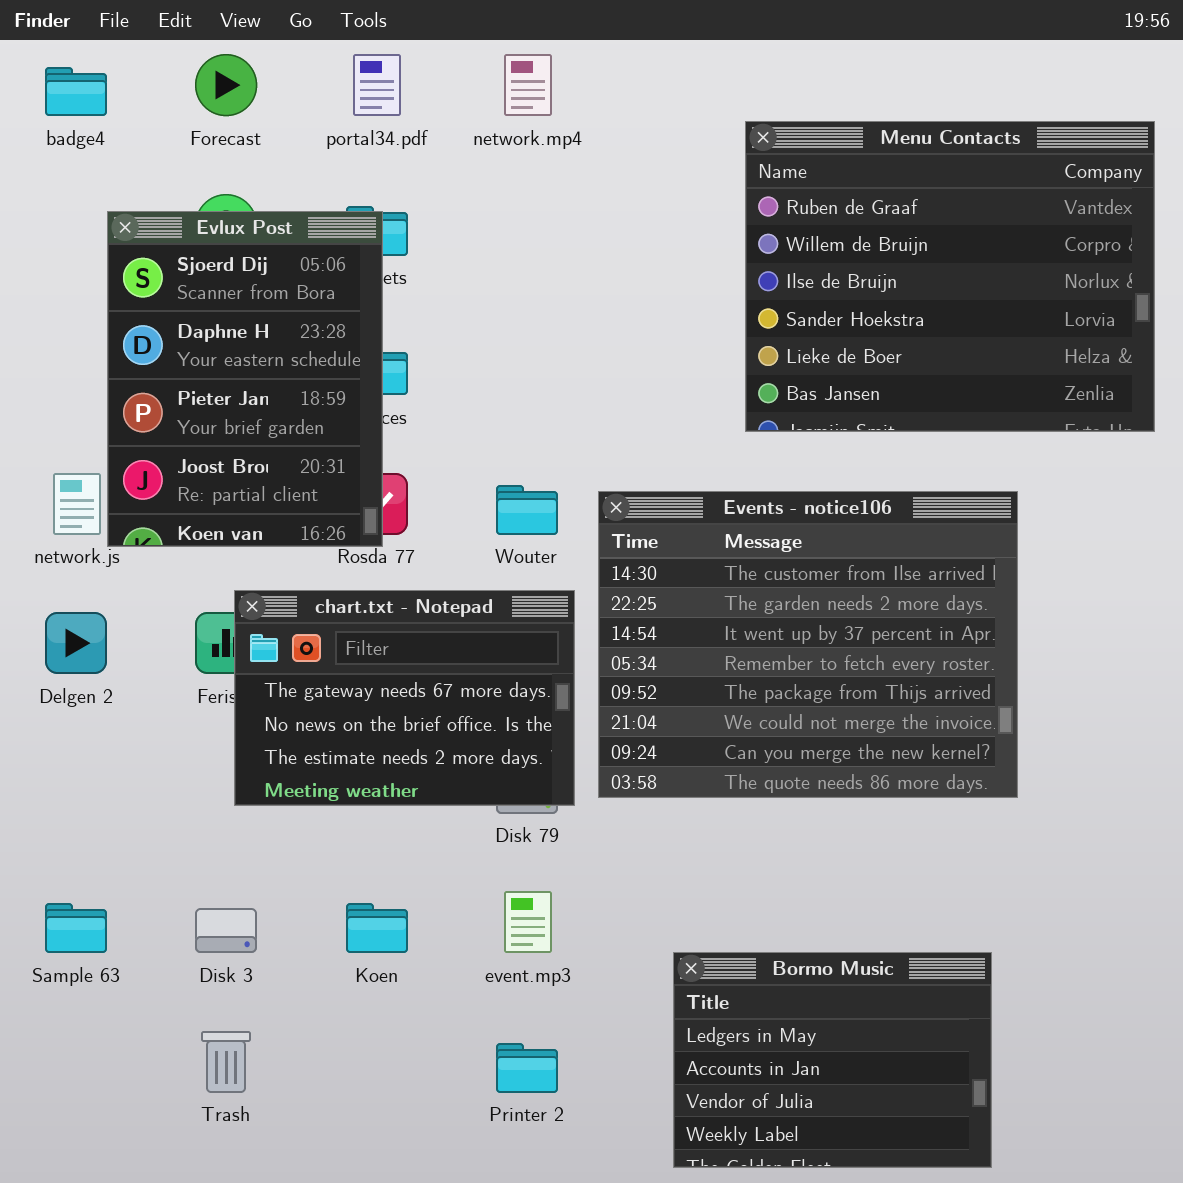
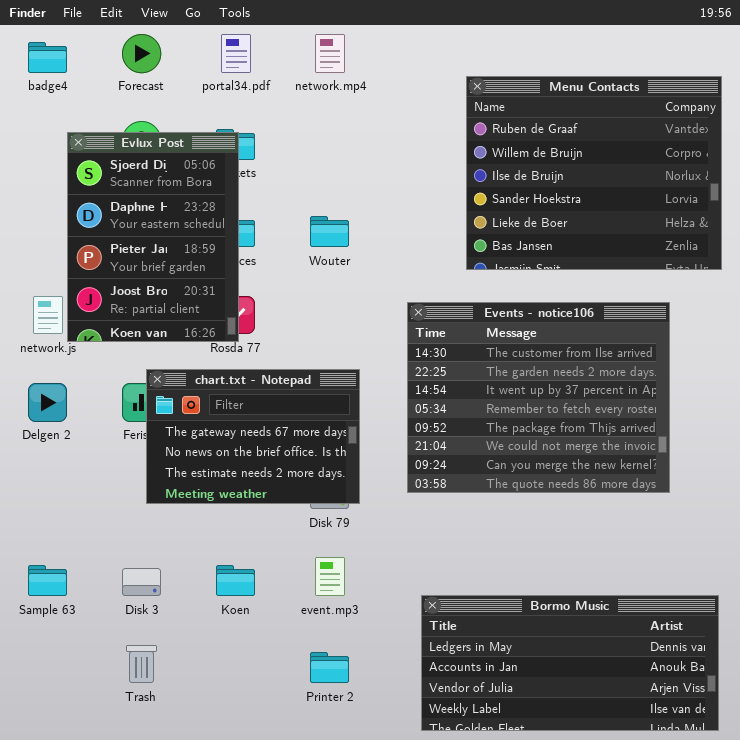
Wouter: [496,485,558,535] -> [310,216,349,247], moved
Events - notice106: [598,491,1018,798] -> [407,302,670,493], moved
Bormo Music: [673,952,992,1168] -> [421,595,719,731], resized

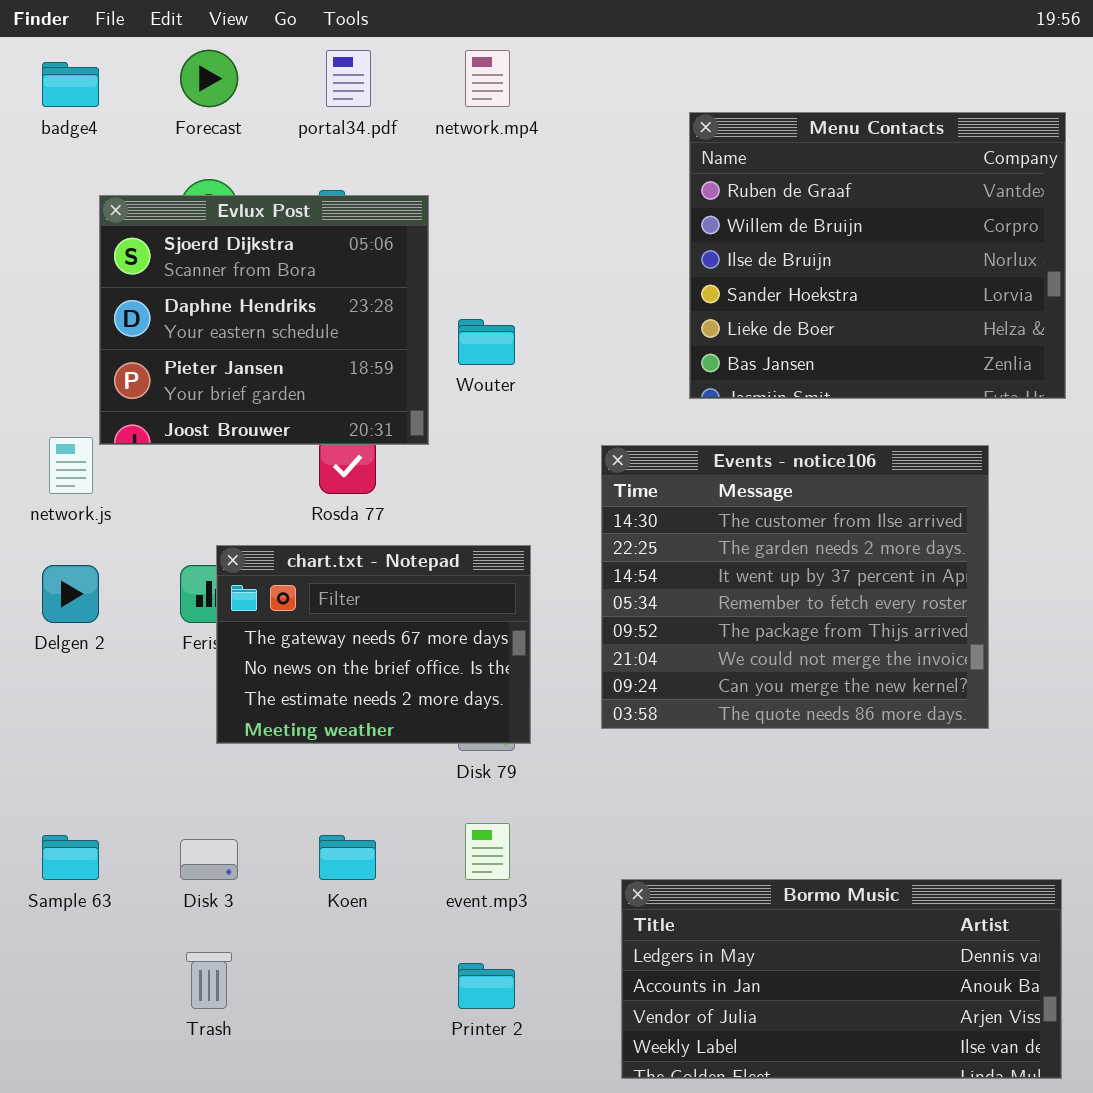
Evlux Post: [67,132,239,342] -> [99,195,429,445], resized

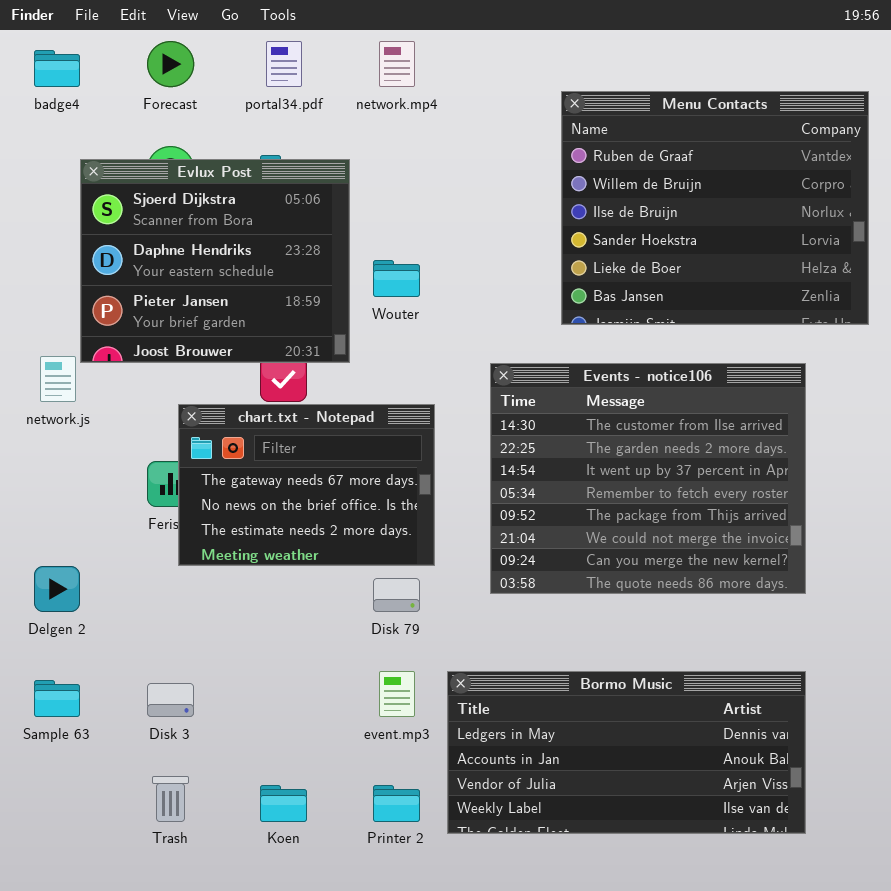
chart.txt - Notepad: [216,545,531,744] -> [178,404,435,566], moved
Delgen 2: [42,565,99,623] -> [34,566,80,612], moved
Koen: [319,835,376,880] -> [260,785,307,822], moved
Bormo Music: [621,879,1062,1079] -> [447,671,806,834], moved

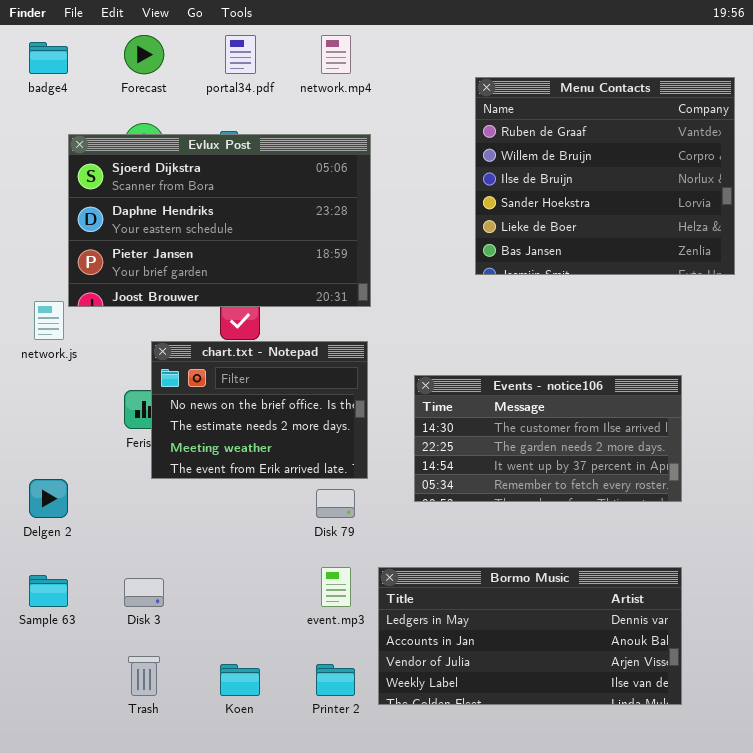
Evlux Post: [80,159,350,363] -> [68,134,371,307], resized
Events - notice106: [490,363,806,594] -> [414,375,682,502], resized
chart.txt - Notepad: [178,404,435,566] -> [151,341,368,479], scrolled down 1 row

